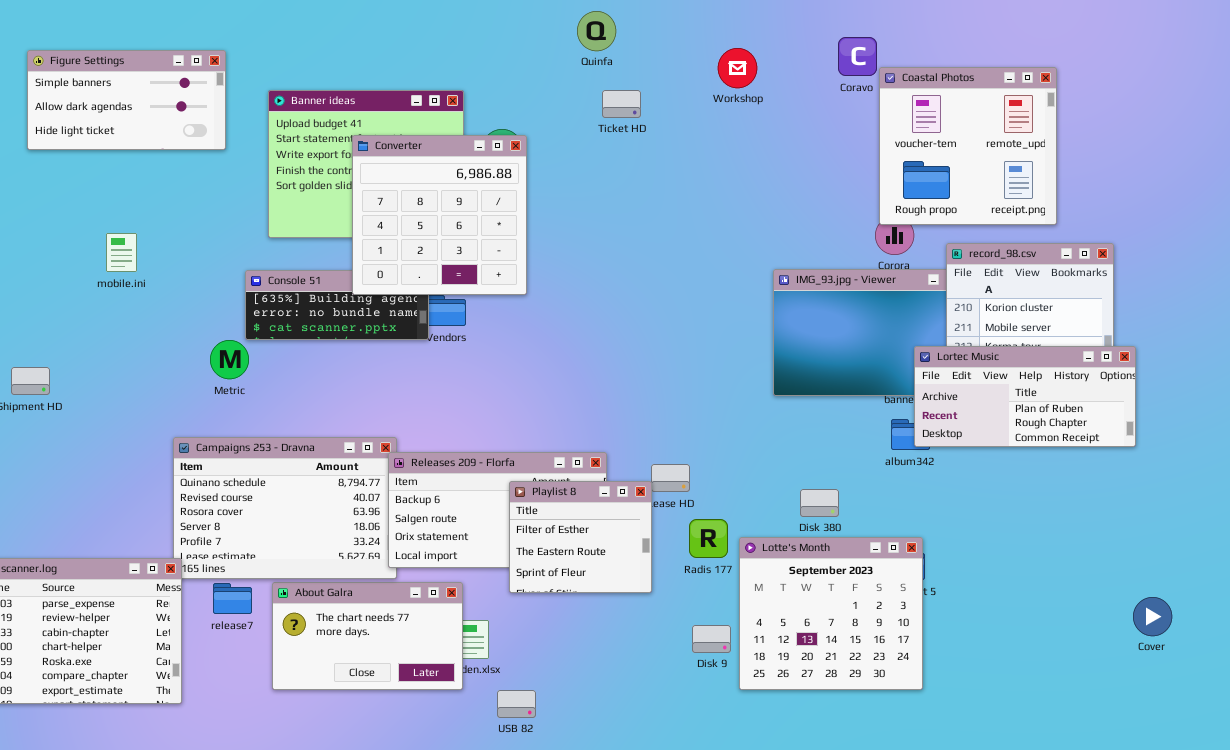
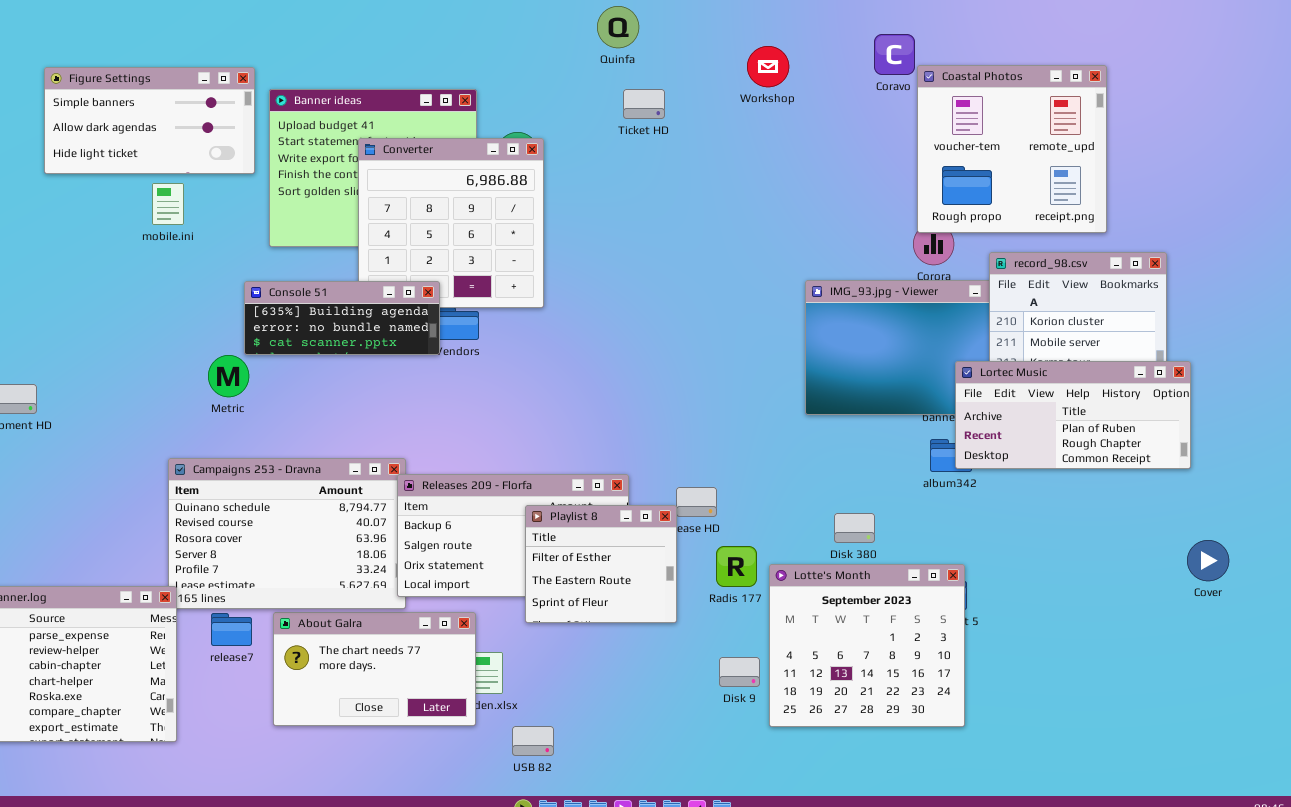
Figure Settings: [27,50,226,150] -> [44,67,255,174], moved
mobile.ini: [106,233,137,272] -> [152,183,184,225], moved
Console 51: [245,270,429,340] -> [244,281,440,355], raised
Cover: [1133,597,1172,636] -> [1187,540,1229,581], moved

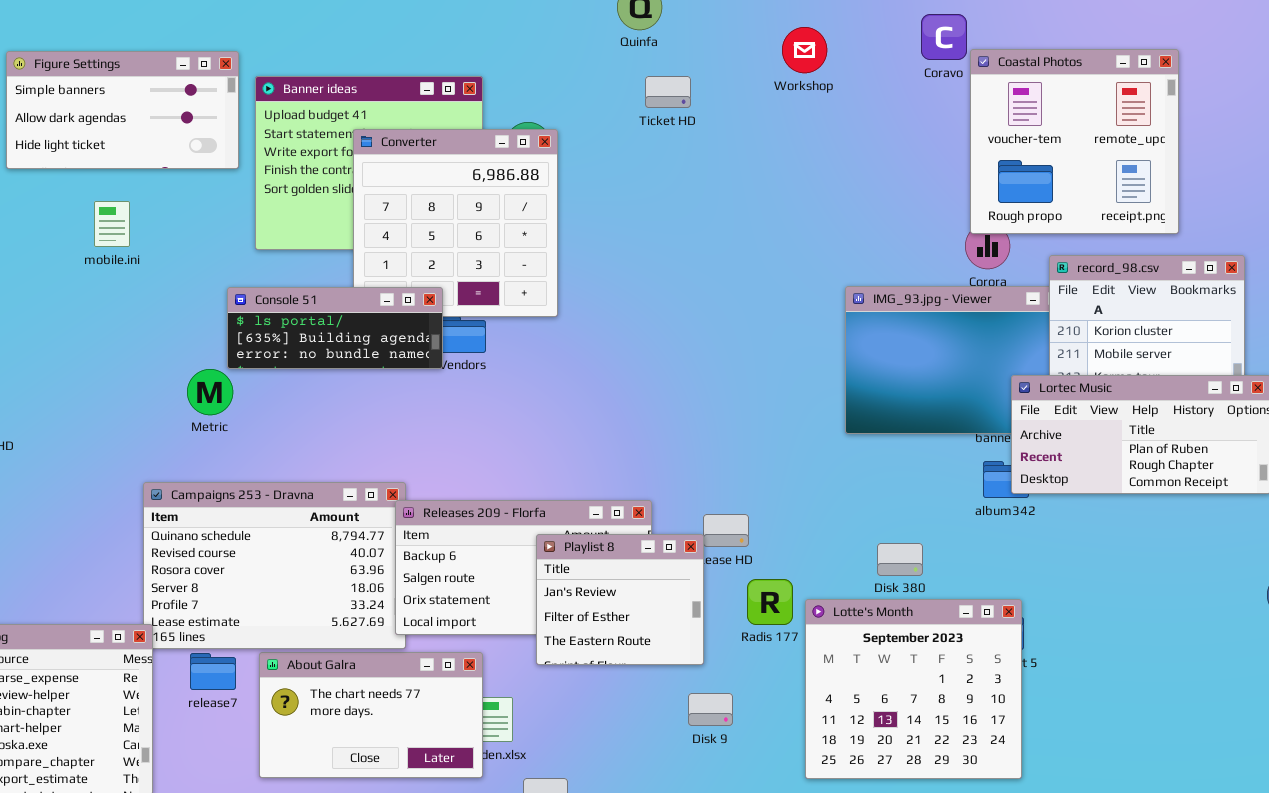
mobile.ini: [152,183,184,225] -> [94,201,130,247], moved
Console 51: [244,281,440,355] -> [227,287,443,369], scrolled up 1 row
Playlist 8: [525,505,677,623] -> [536,534,704,665], scrolled up 1 row
Disk 9: [719,657,760,687] -> [688,693,733,726], moved

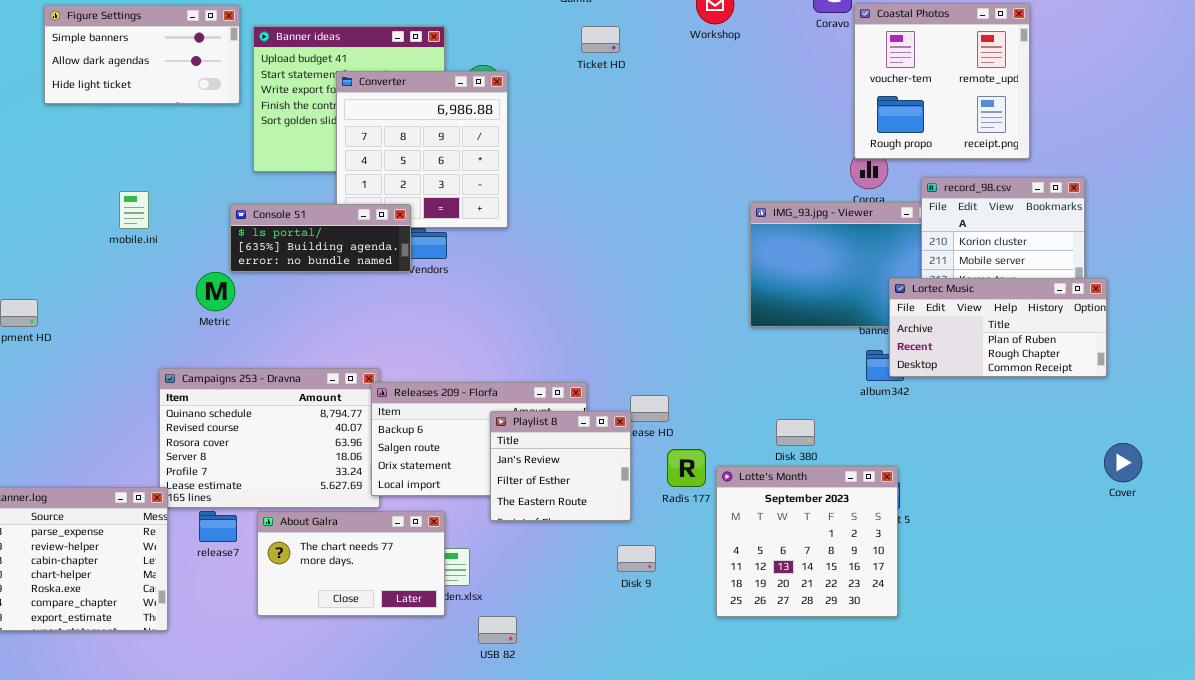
mobile.ini: [94,201,130,247] -> [119,191,149,229], moved

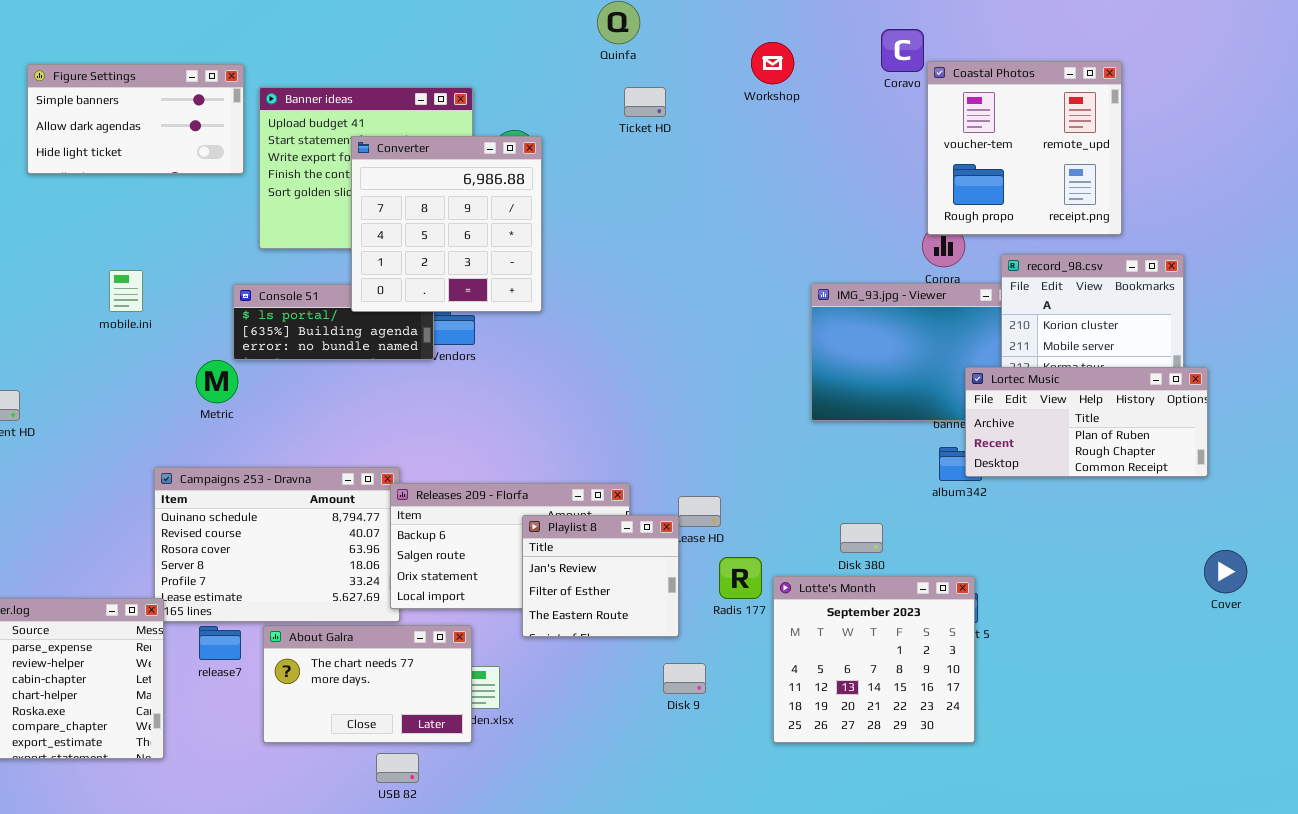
Converter: [336,71,508,228] -> [351,136,542,312], raised
USB 82: [478,616,517,644] -> [376,753,419,783], moved

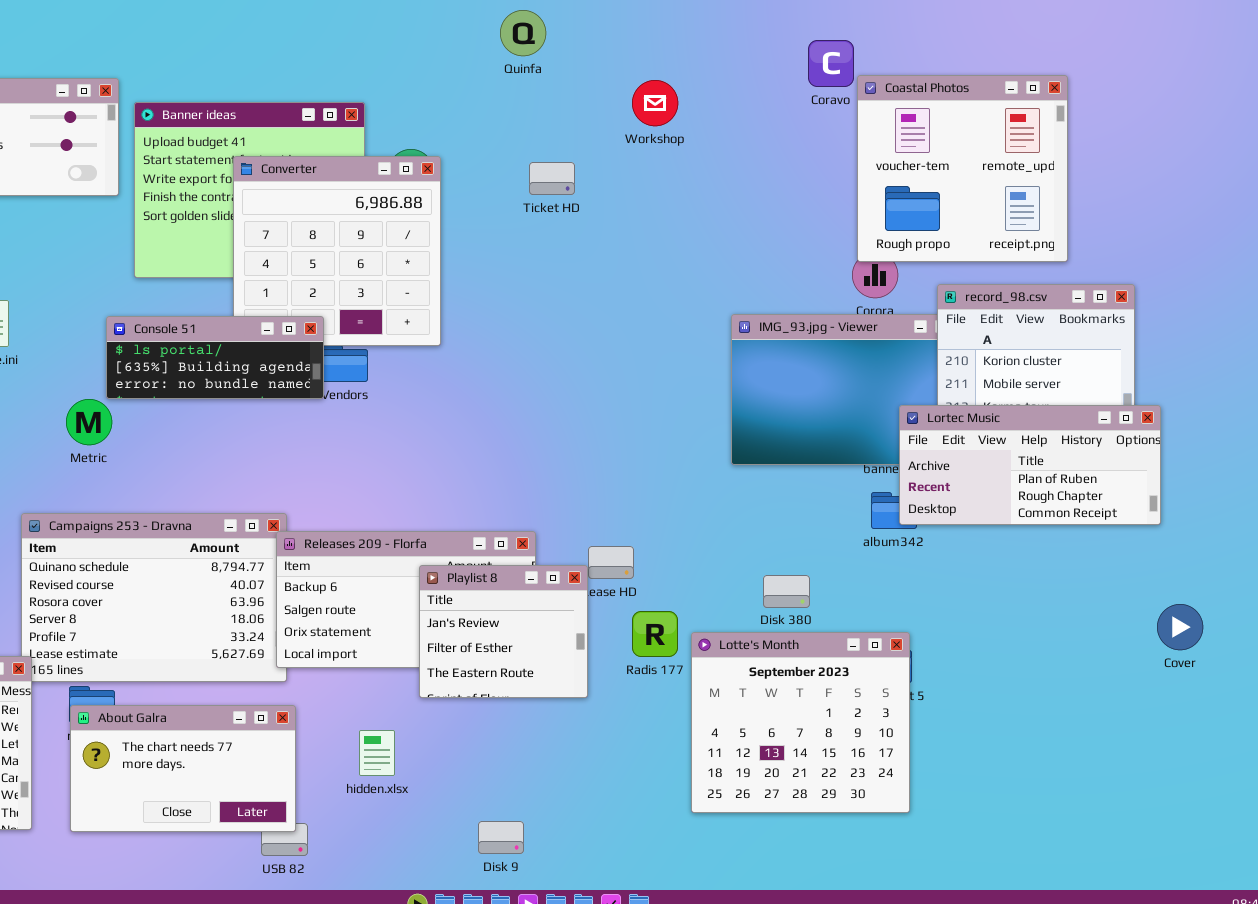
Workshop: [751,42,794,84] -> [632,80,678,126], moved
Ticket HD: [624,87,666,117] -> [529,162,575,195], moved
Console 51: [233,284,434,360] -> [106,316,324,399], raised
About Galra: [263,625,472,743] -> [70,705,296,832], moved
Disk 9: [663,663,706,694] -> [478,821,524,854], moved

